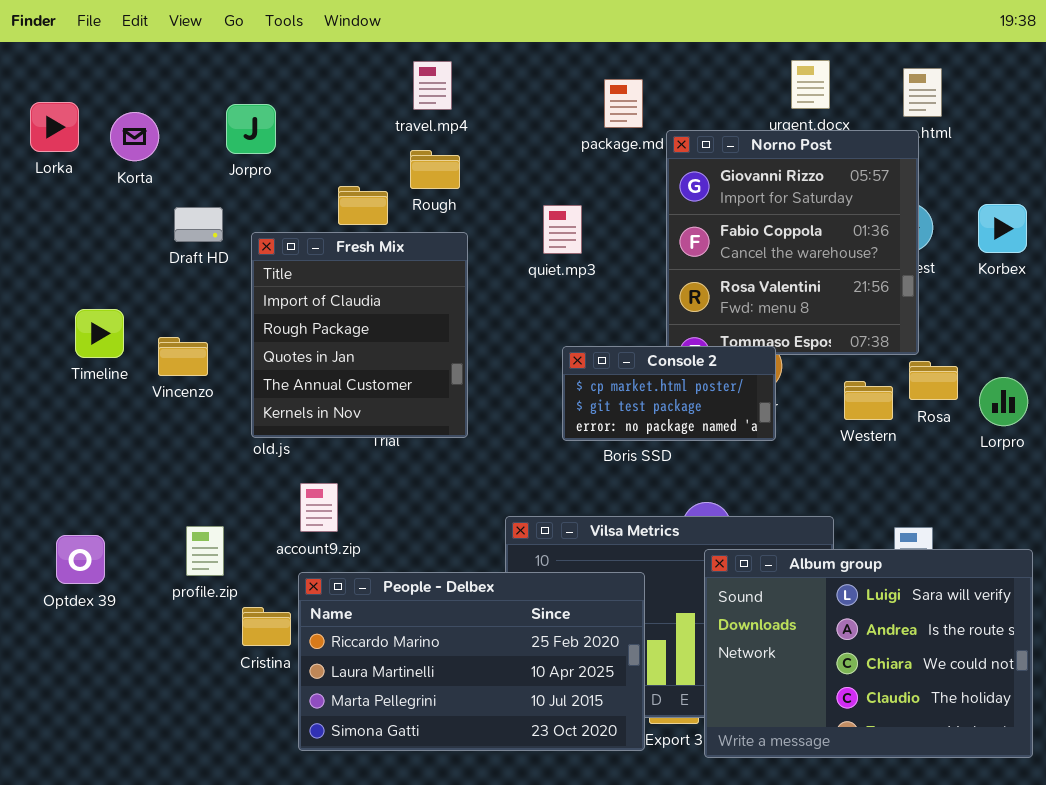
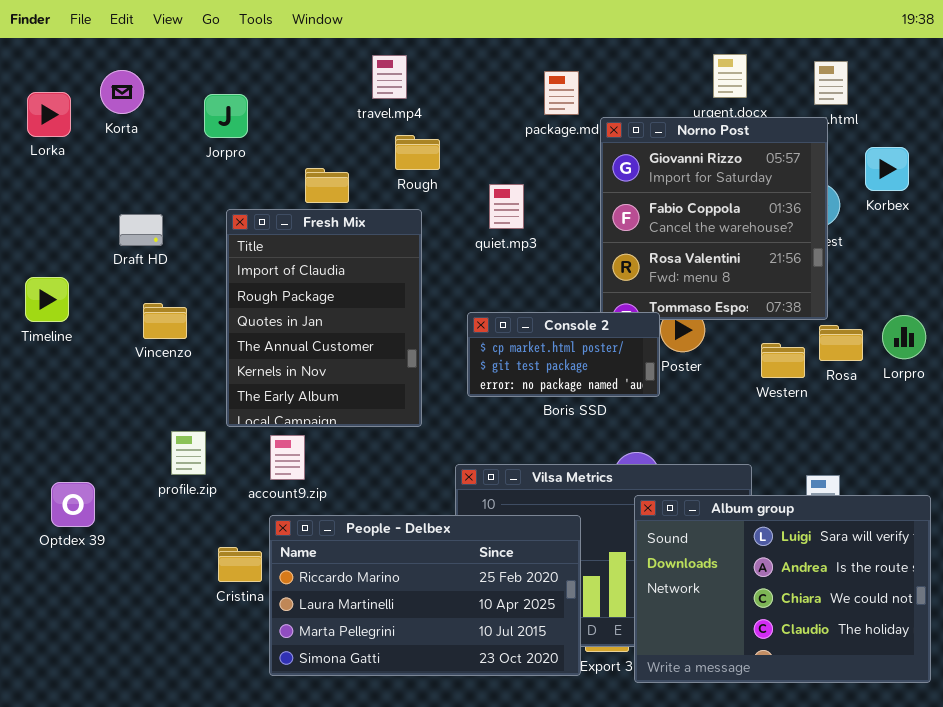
Korta: [110,112,159,161] -> [100,70,144,114], moved
Rough: [410,150,460,189] -> [395,135,440,170], moved
Korbex: [978,204,1027,253] -> [865,147,909,191], moved
Draft HD: [174,207,223,242] -> [119,214,163,246], moved
Fresh Mix: [251,232,468,438] -> [226,209,422,427], resized
Timeline: [75,309,124,358] -> [25,277,69,322], moved
Console 2: [562,346,776,441] -> [467,312,660,397], moved
Lorpro: [979,377,1028,426] -> [882,315,926,359], moved
profile.zip: [186,526,224,576] -> [171,431,206,475], moved

